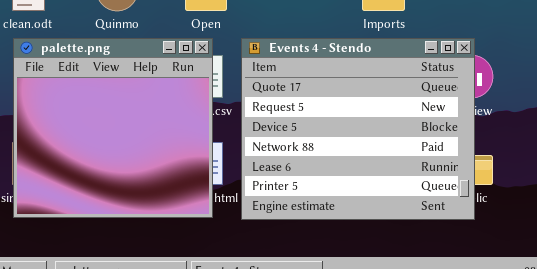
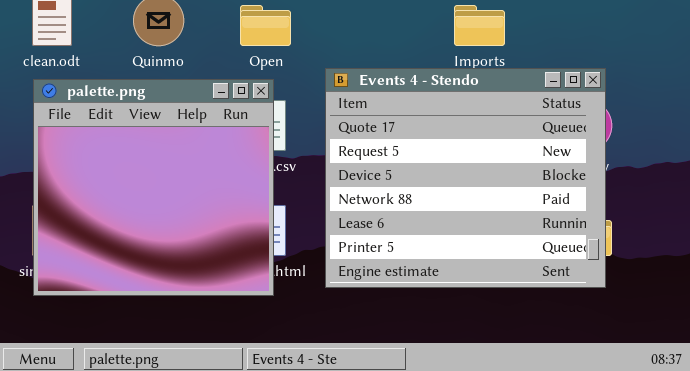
Events 4 - Stendo: [241,38,475,220] -> [325,68,606,288], moved

